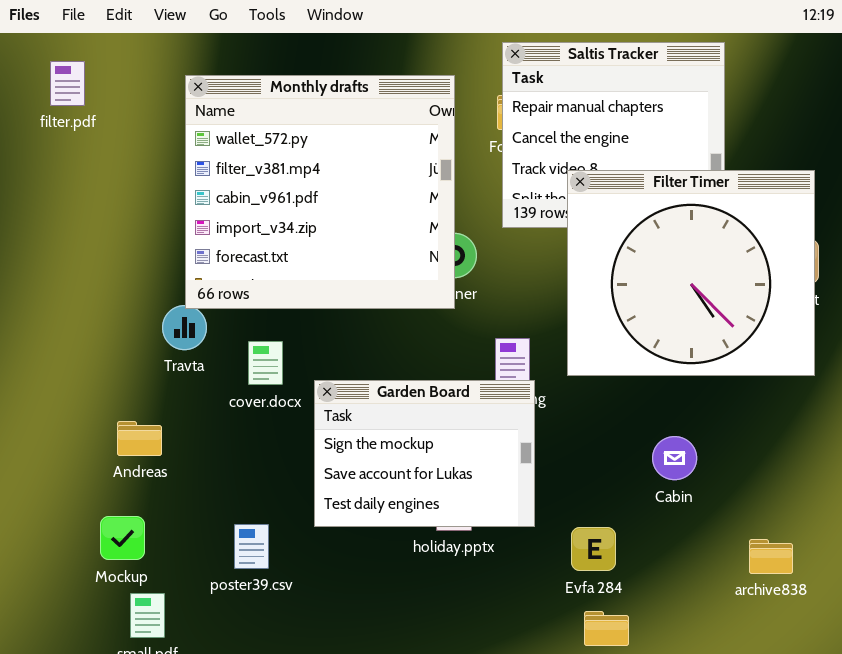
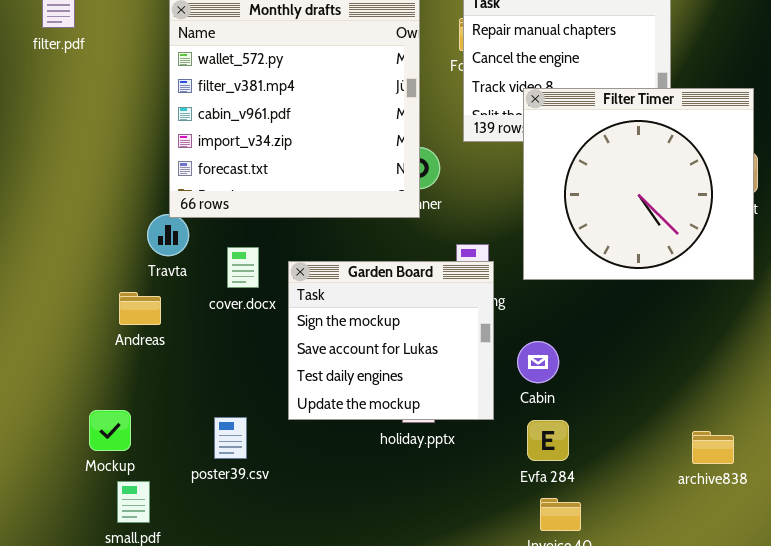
Garden Board: [314,380,535,527] -> [288,261,494,420], resized
Andreas: [117,421,162,456] -> [119,292,161,325], moved
Cabin: [652,436,697,480] -> [517,341,559,383], moved

